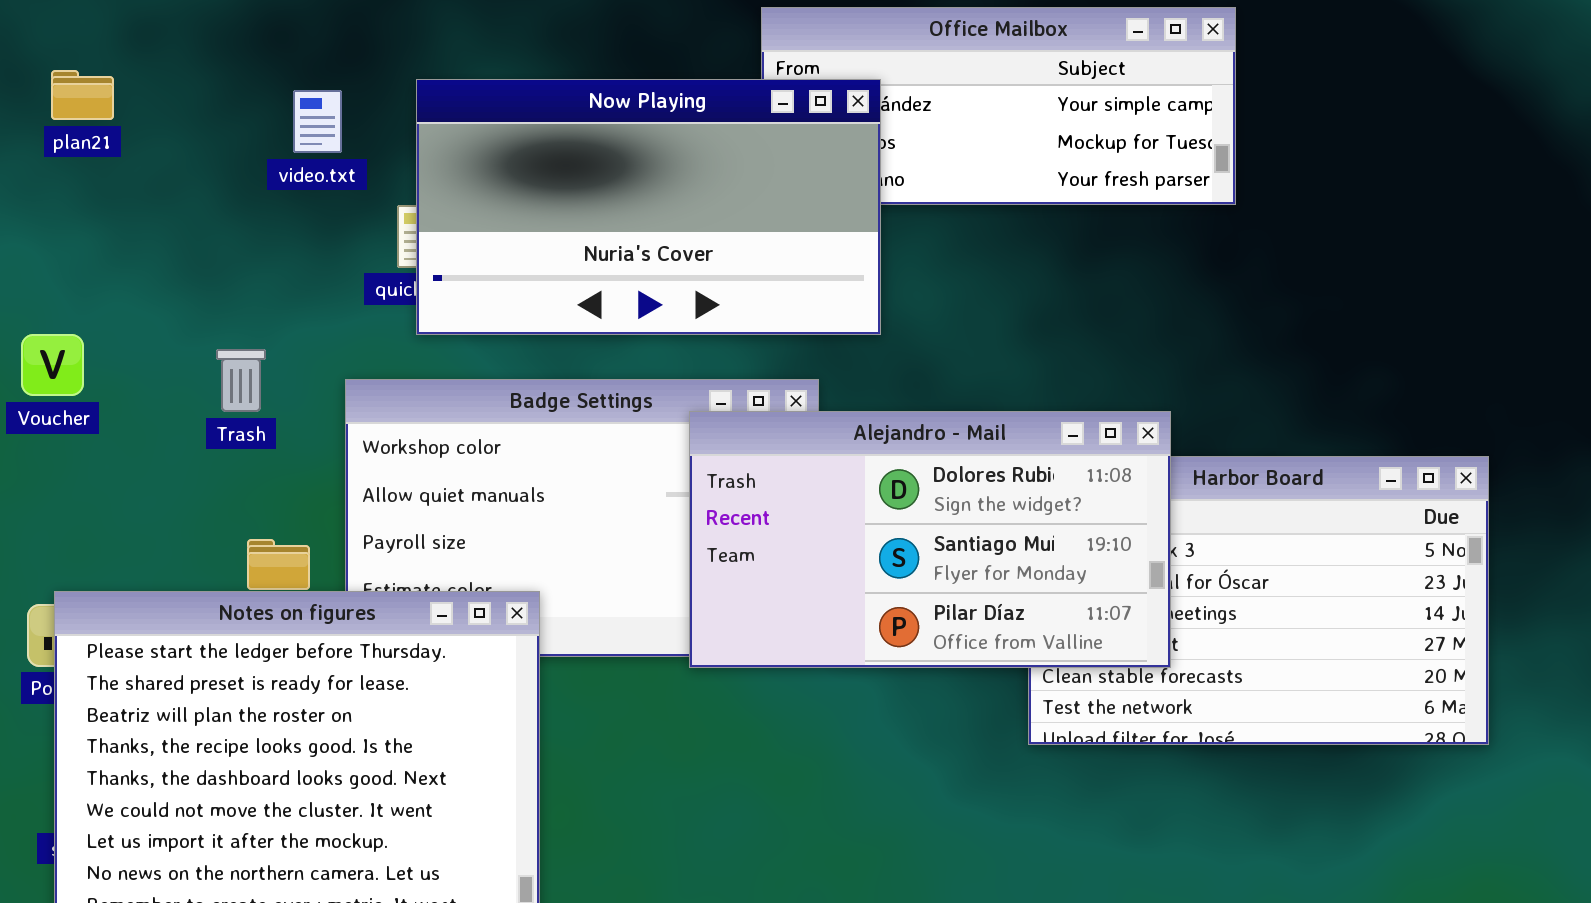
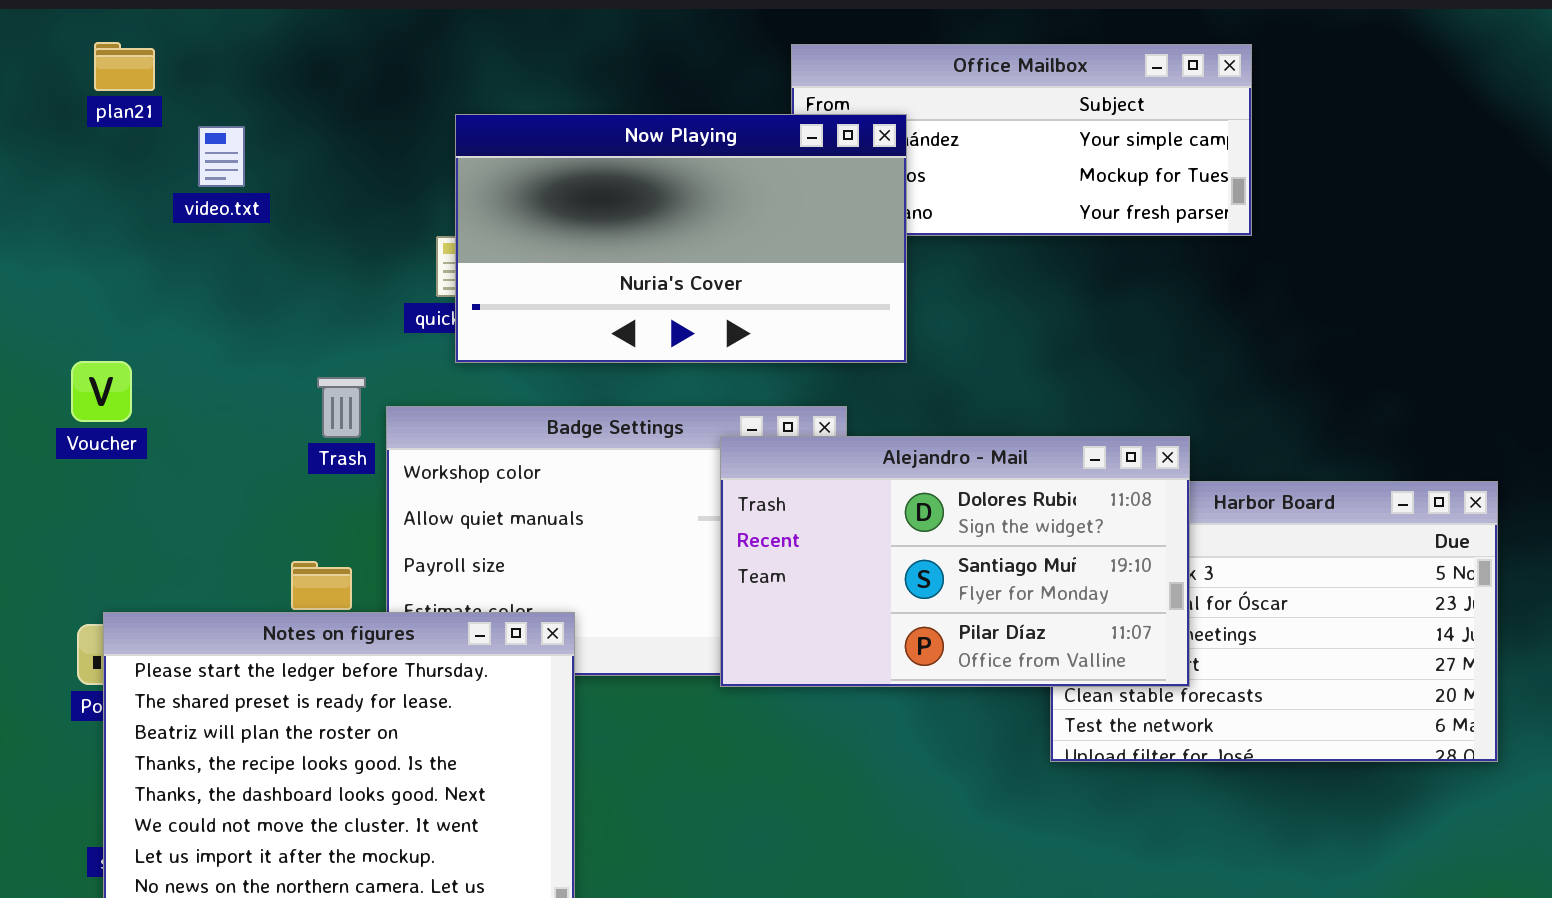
plan21: [51,70,114,120] -> [94,42,155,91], moved
video.txt: [293,90,342,153] -> [198,126,245,187], moved
Trash: [216,349,266,412] -> [317,377,366,438], moved

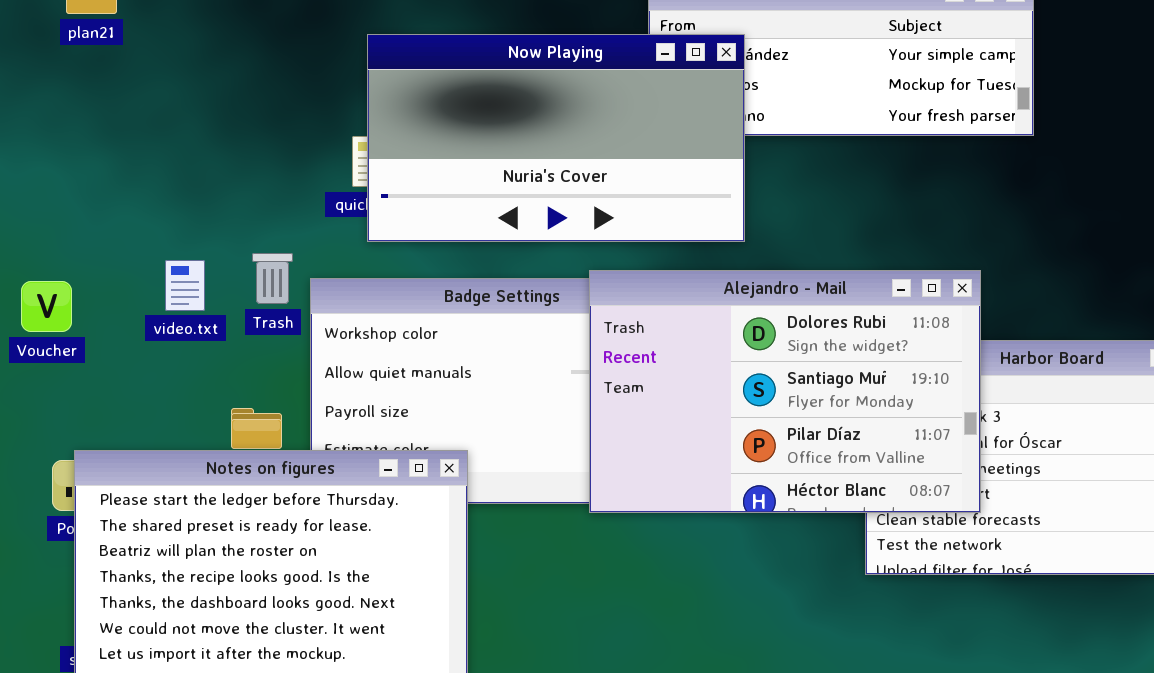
video.txt: [198,126,245,187] -> [165,260,205,311], moved
Voucher: [71,361,132,422] -> [21,281,72,332], moved
Alejandro - Mail: [720,436,1190,687] -> [589,270,981,513], resized

